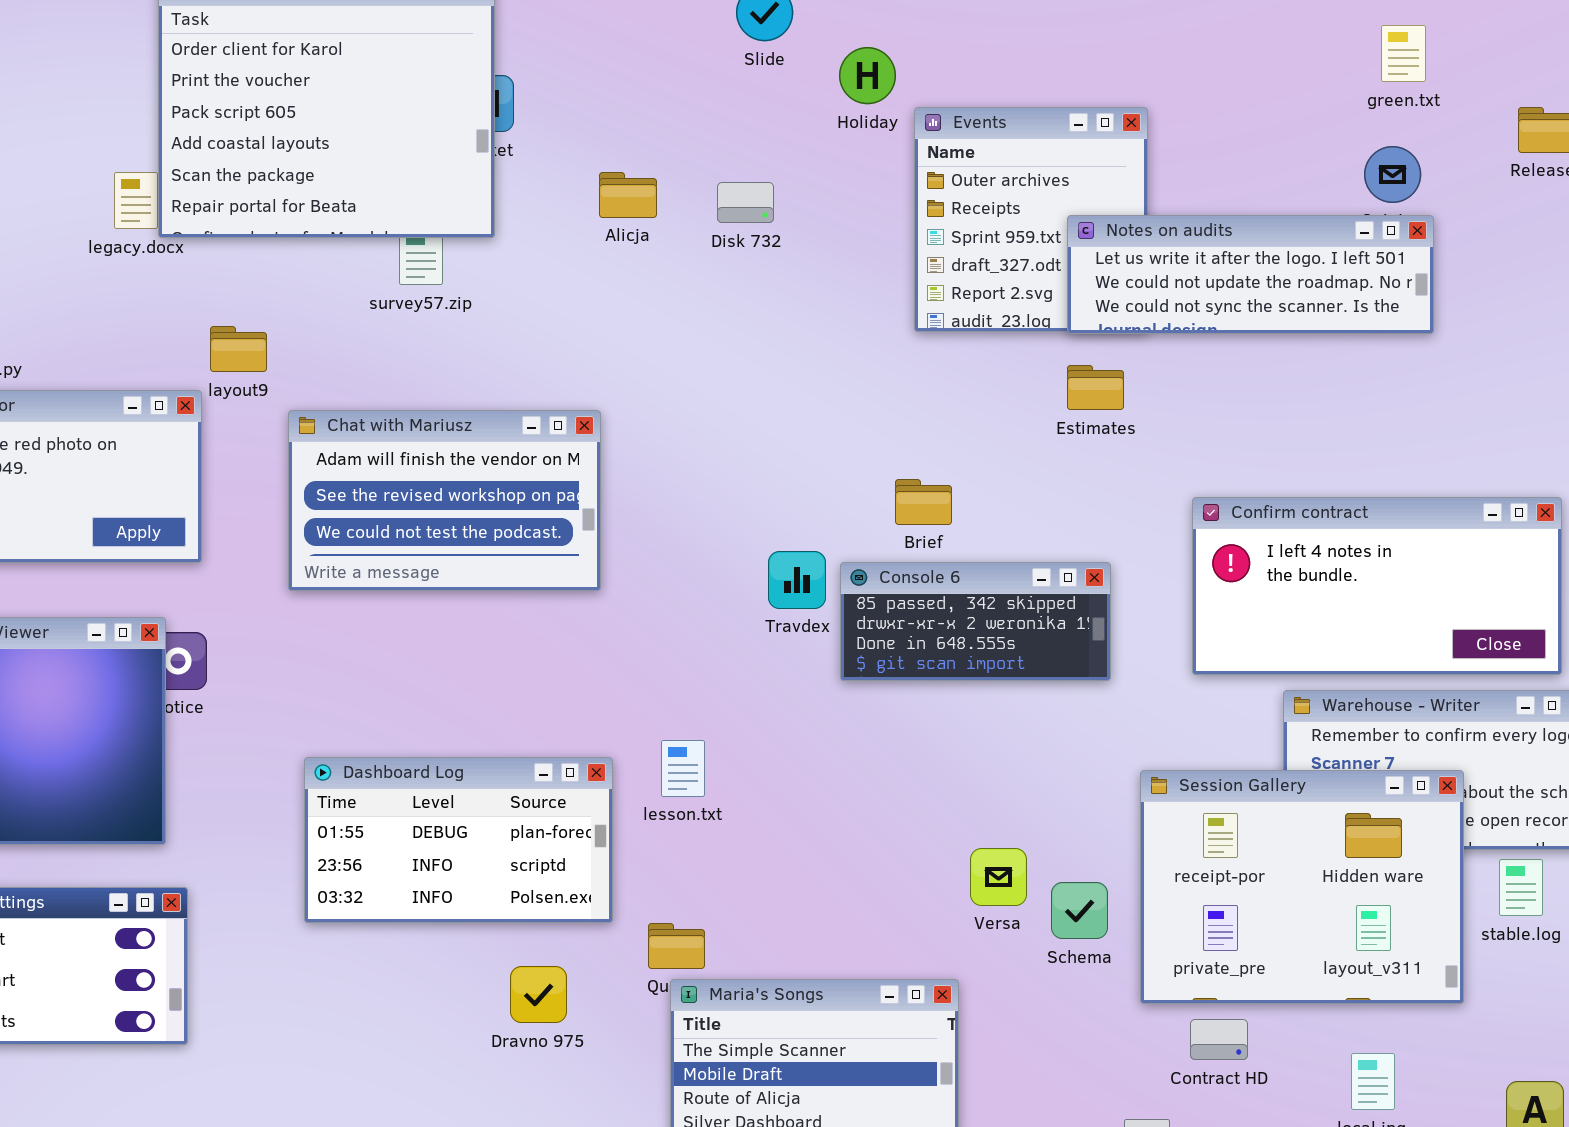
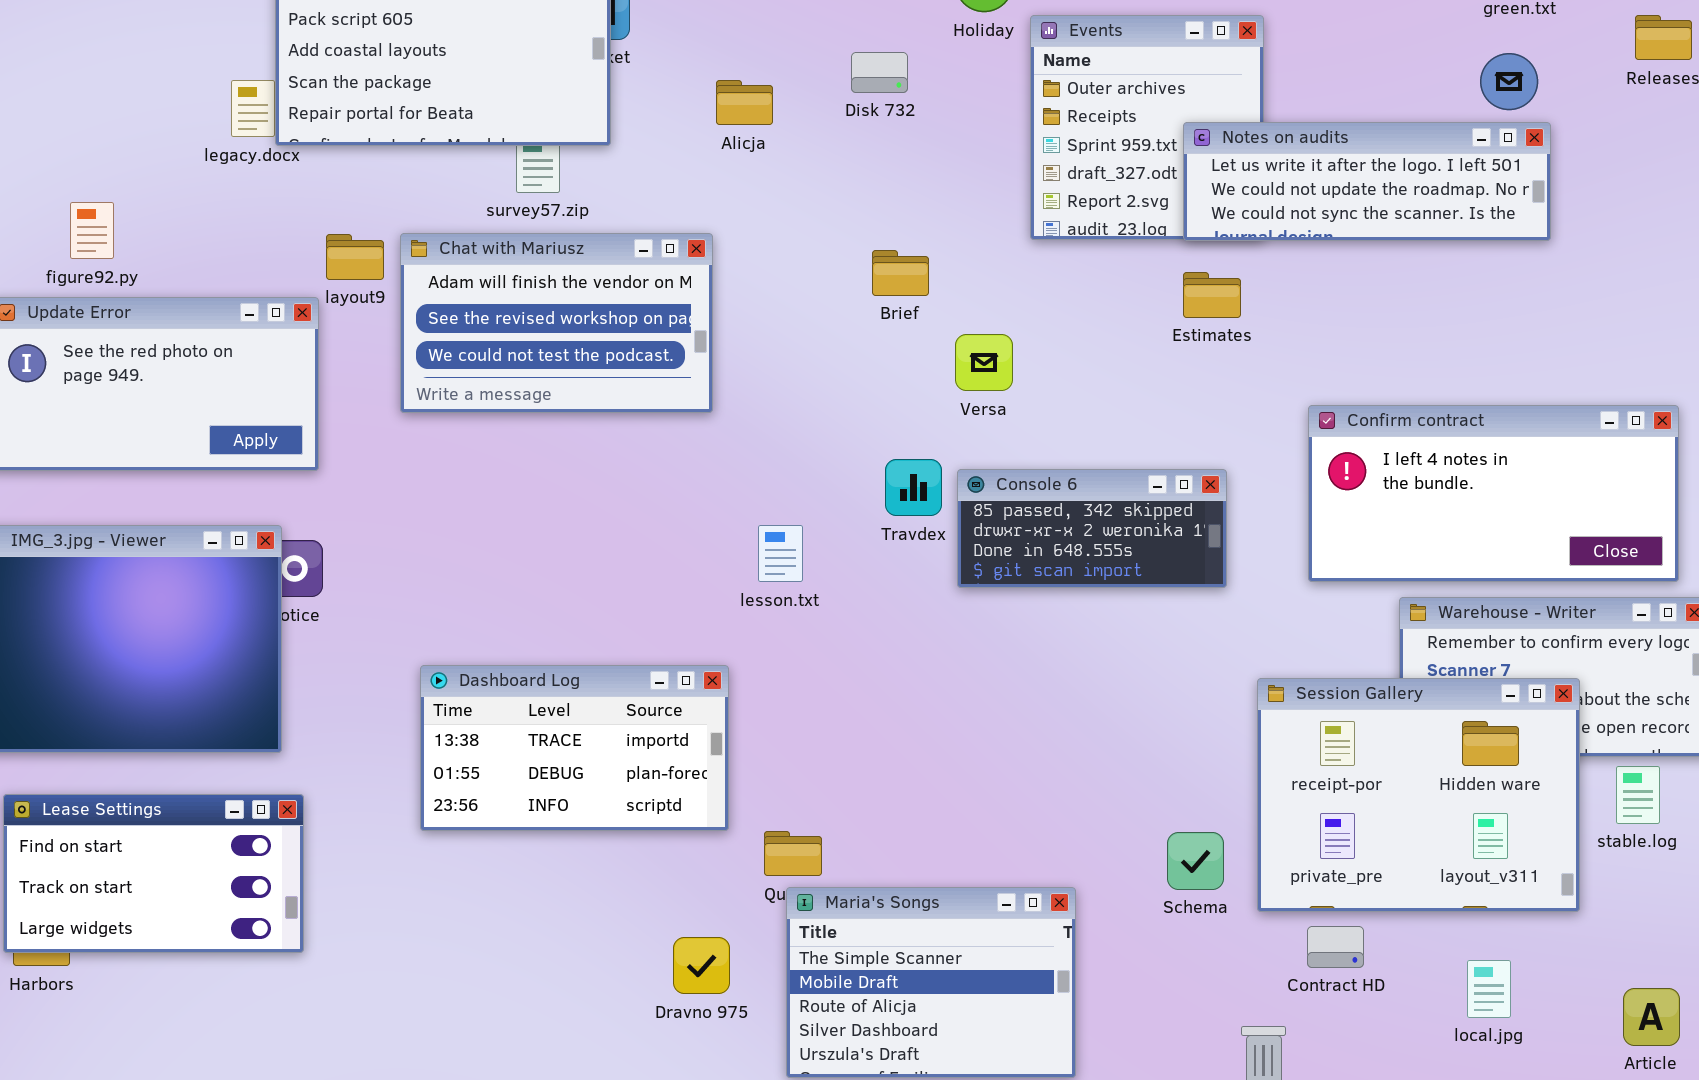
Disk 732: [717,182,774,223] -> [851,52,908,93], moved
Chat with Mariusz: [288,410,601,591] -> [400,233,713,413], moved
Brief: [895,479,952,525] -> [872,250,929,296], moved
lesson.txt: [661,740,705,797] -> [758,525,803,582], moved
Dashboard Log: [304,757,613,923] -> [420,665,729,831], scrolled up 1 row
Versa: [970,848,1027,906] -> [955,334,1013,391], moved
Schema: [1051,882,1108,939] -> [1167,832,1224,890], moved
Dravno 975: [510,966,567,1023] -> [673,937,730,994], moved

